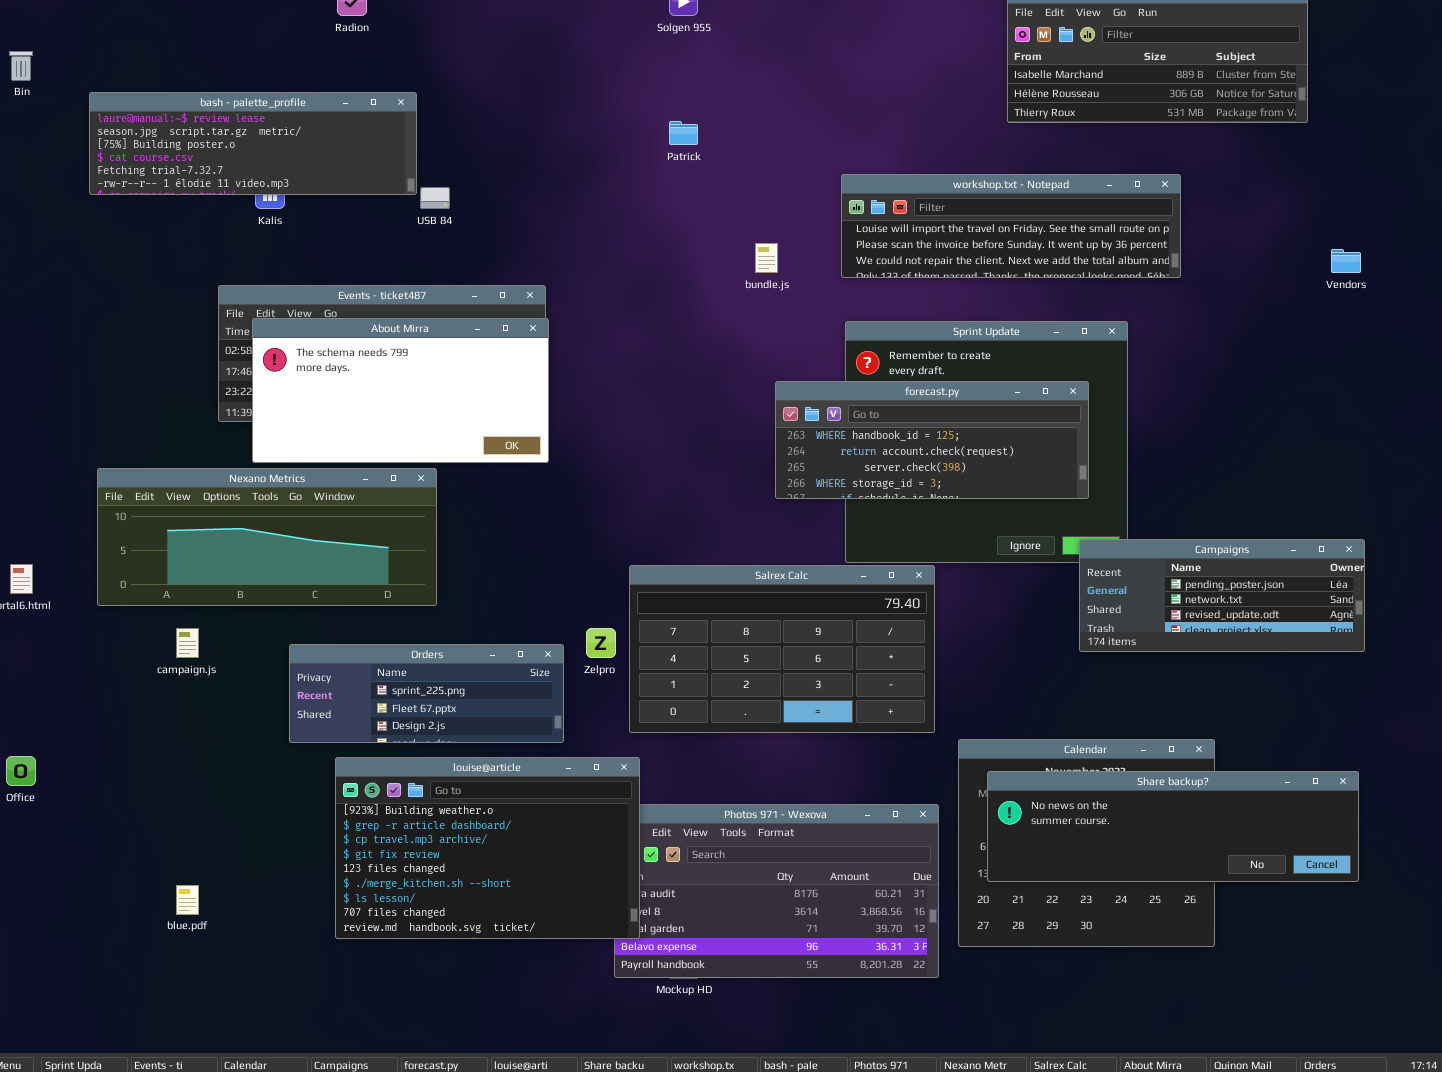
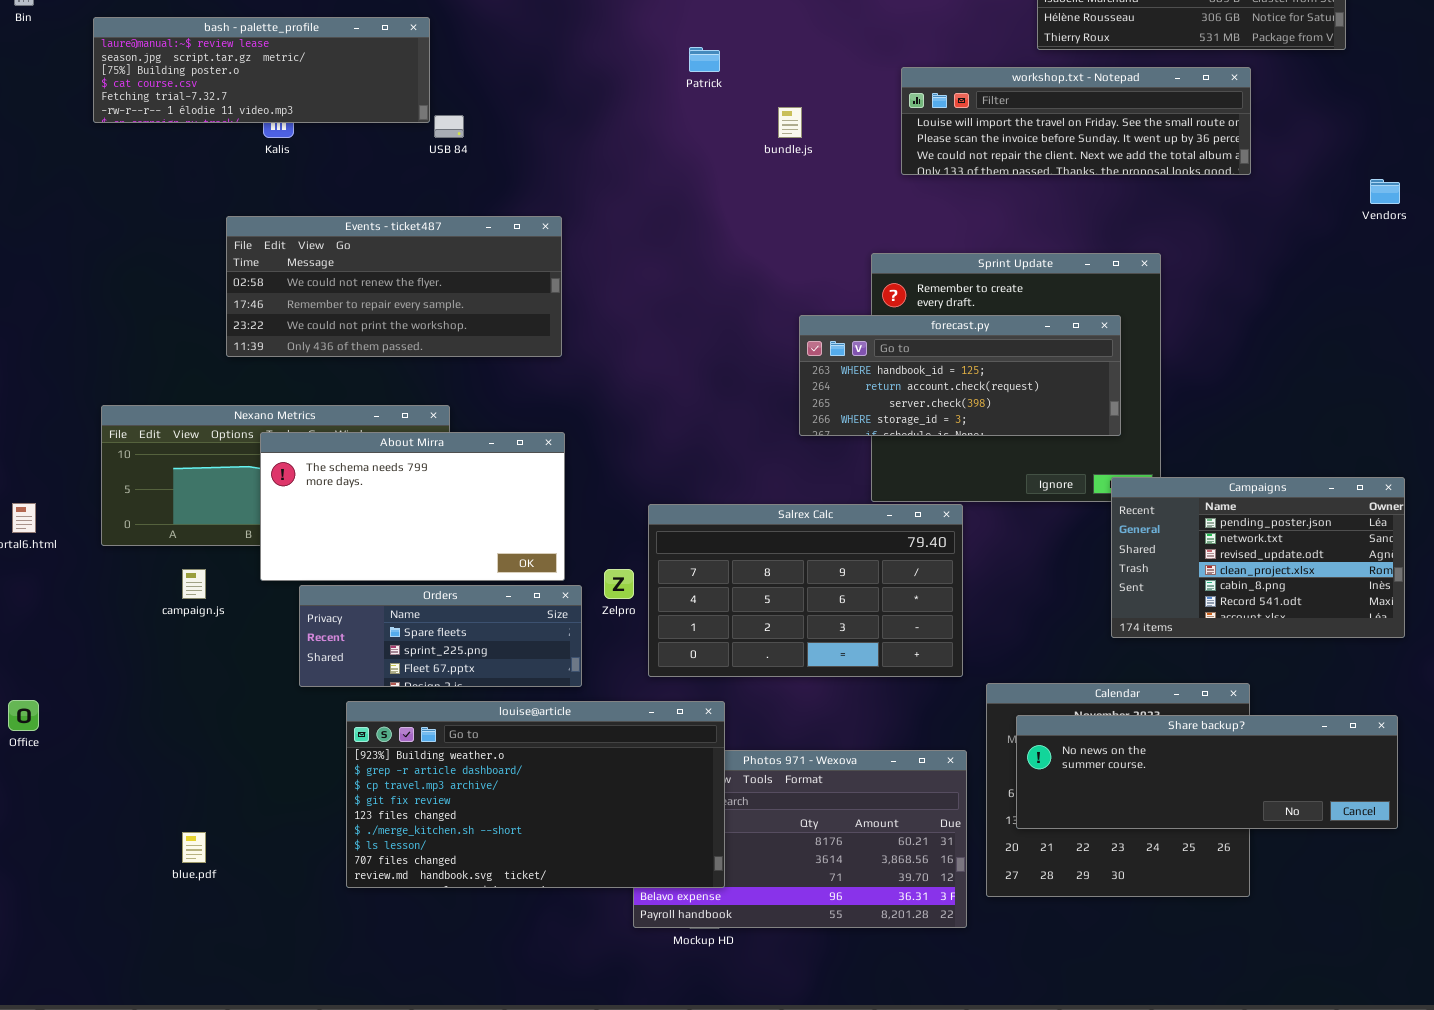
workshop.txt - Notepad: [841,174,1181,278] -> [901,67,1251,175], moved
bundle.js: [755,243,778,273] -> [778,107,802,138], moved
About Mirra: [252,318,549,463] -> [260,432,565,581], moved
Campaigns: [1079,539,1365,652] -> [1111,477,1405,638], resized
Orders: [289,644,564,743] -> [299,585,582,687], scrolled up 1 row
louise@article: [335,757,640,939] -> [346,701,725,888], resized

